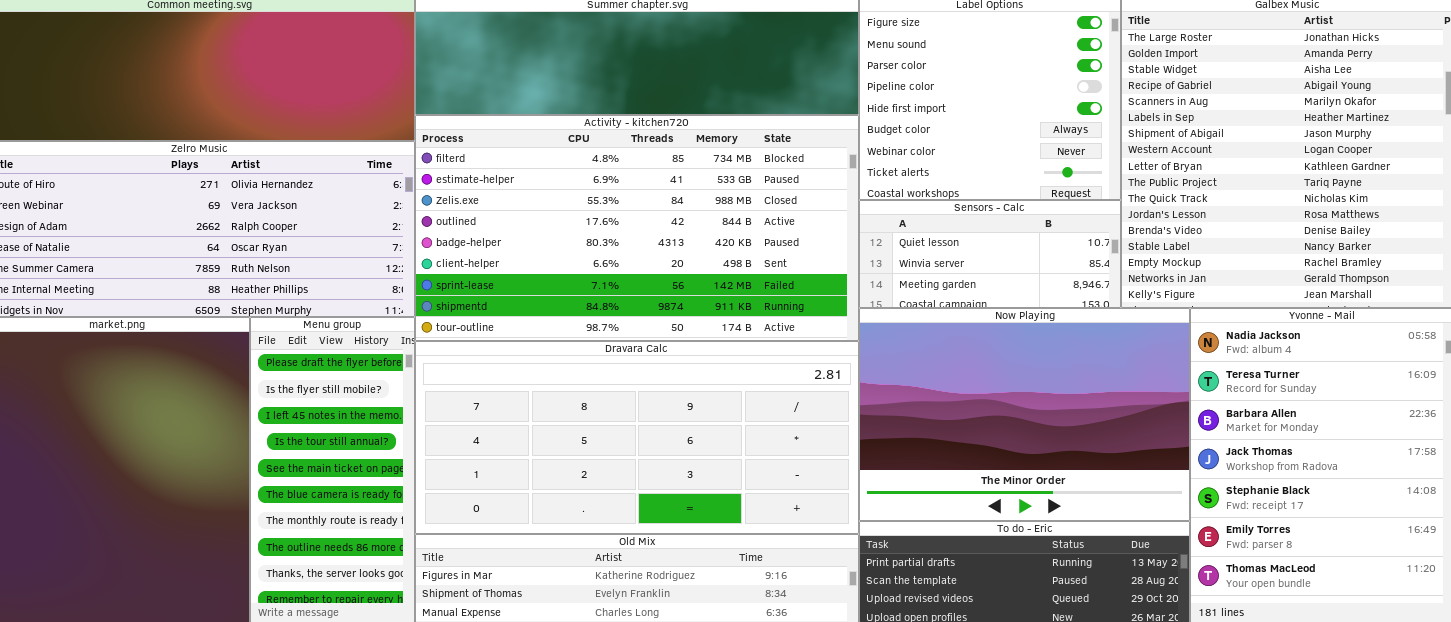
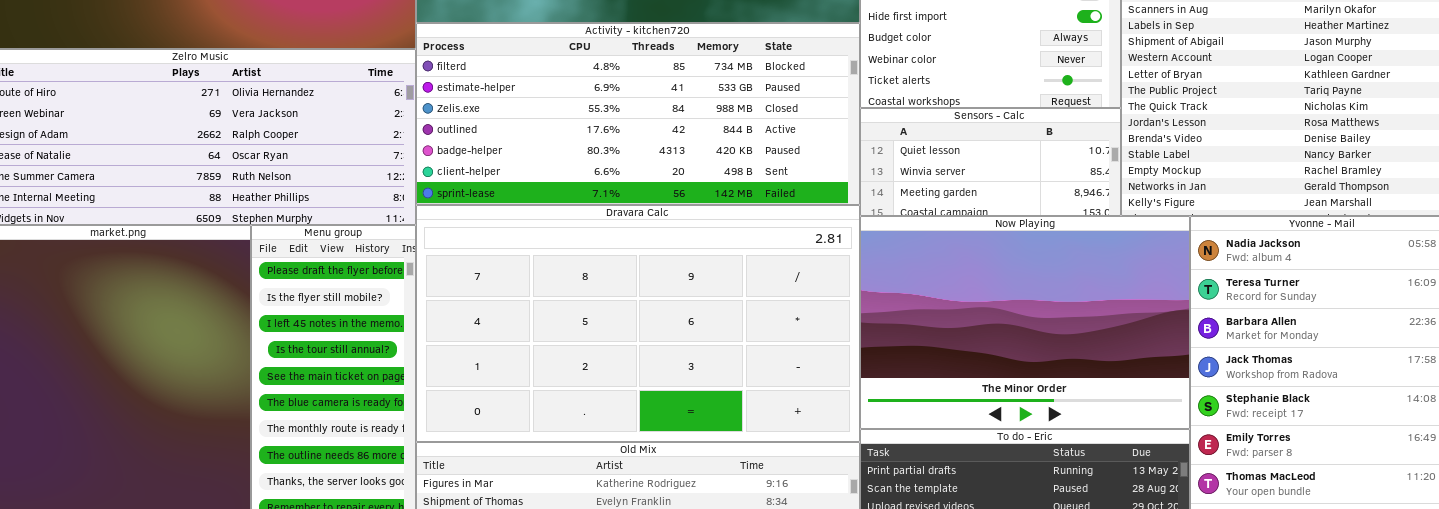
Activity - kitchen720: [415,115,859,341] -> [416,23,860,205], resized
Dravara Calc: [415,341,859,534] -> [416,205,860,442], resized

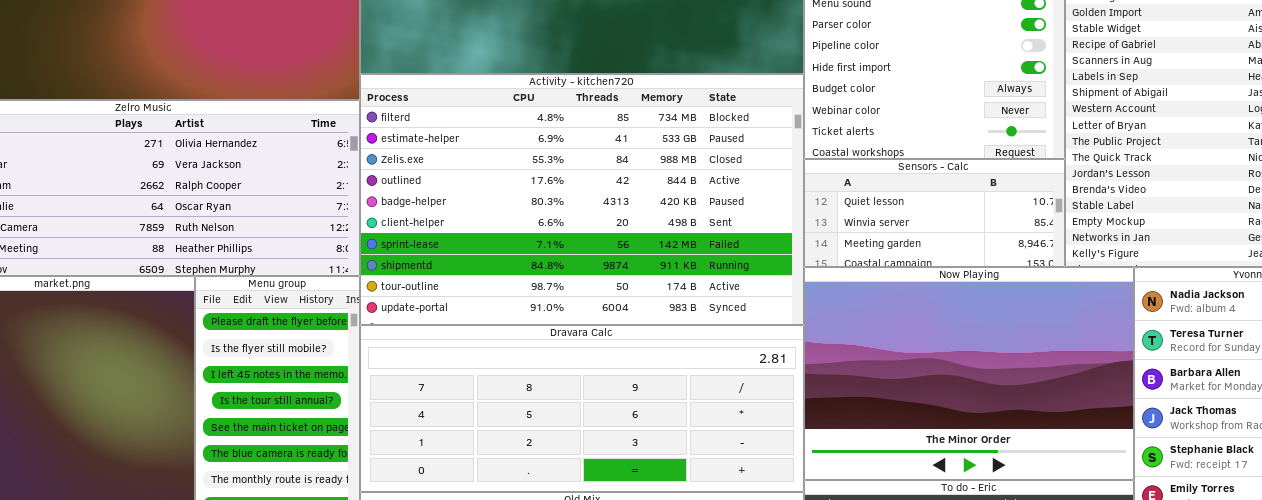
Activity - kitchen720: [416,23,860,205] -> [360,74,804,325], resized
Dravara Calc: [416,205,860,442] -> [360,325,804,492], resized

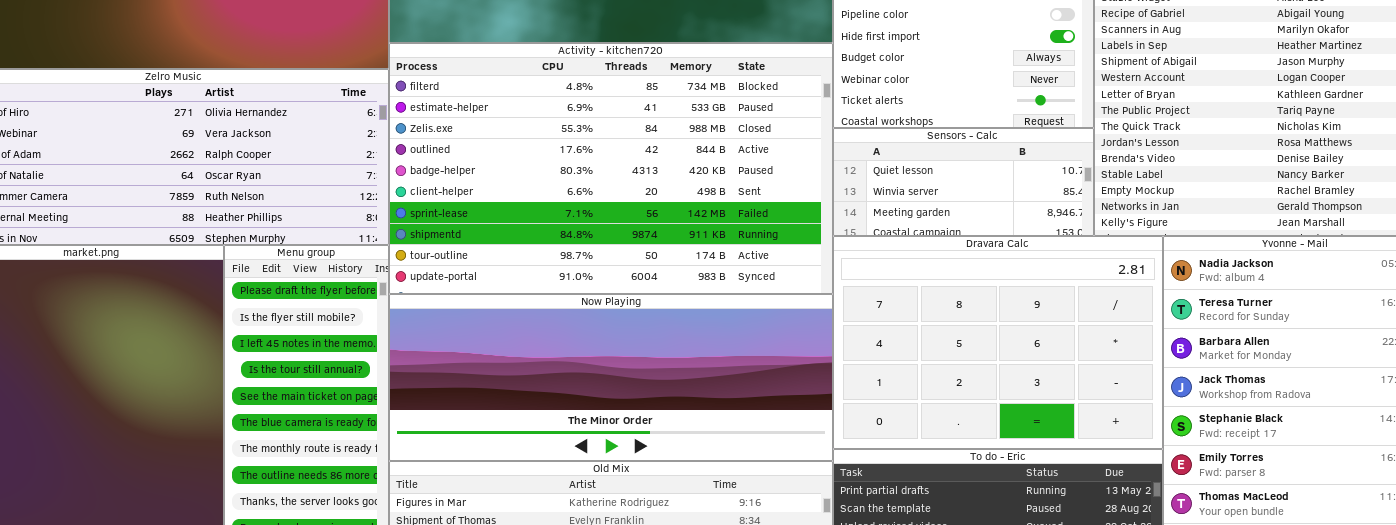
Now Playing: [804,267,1134,480] -> [389,294,833,461], moved, resized
Dravara Calc: [360,325,804,492] -> [833,236,1163,449], moved, resized

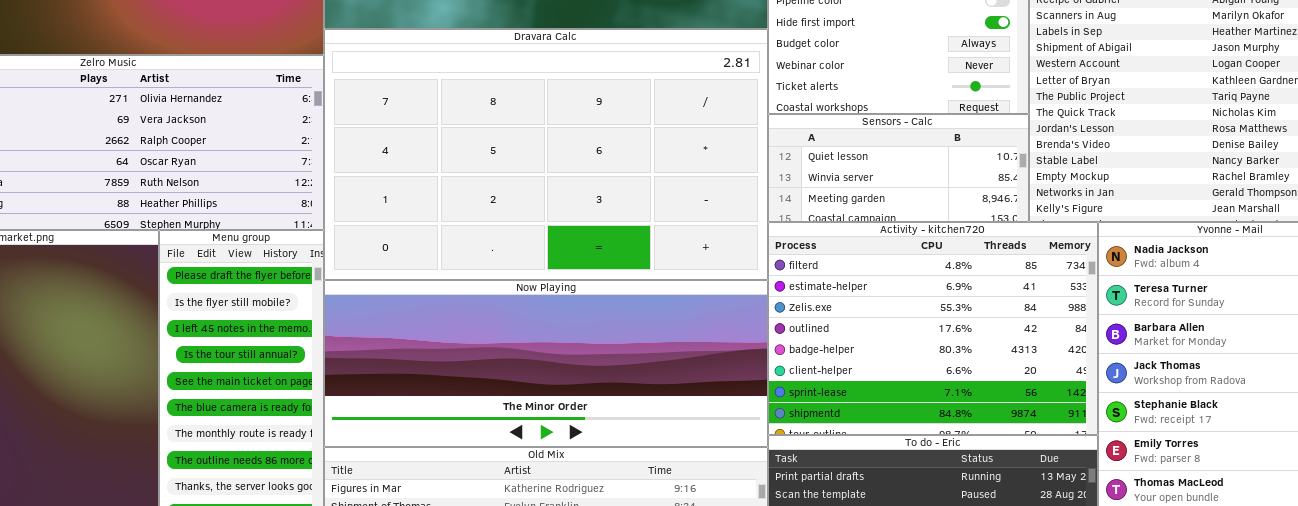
Activity - kitchen720: [389,43,833,294] -> [768,222,1098,435], moved, resized
Dravara Calc: [833,236,1163,449] -> [324,29,768,280], moved, resized

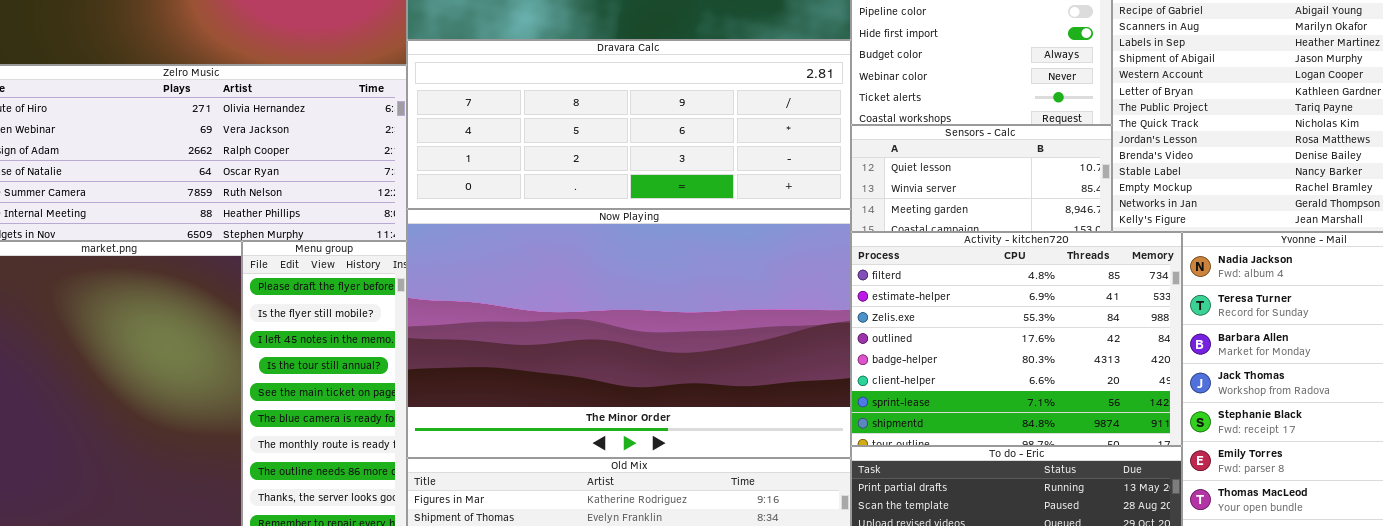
Dravara Calc: [324,29,768,280] -> [407,40,851,209], resized
Now Playing: [324,280,768,447] -> [407,209,851,458], resized

